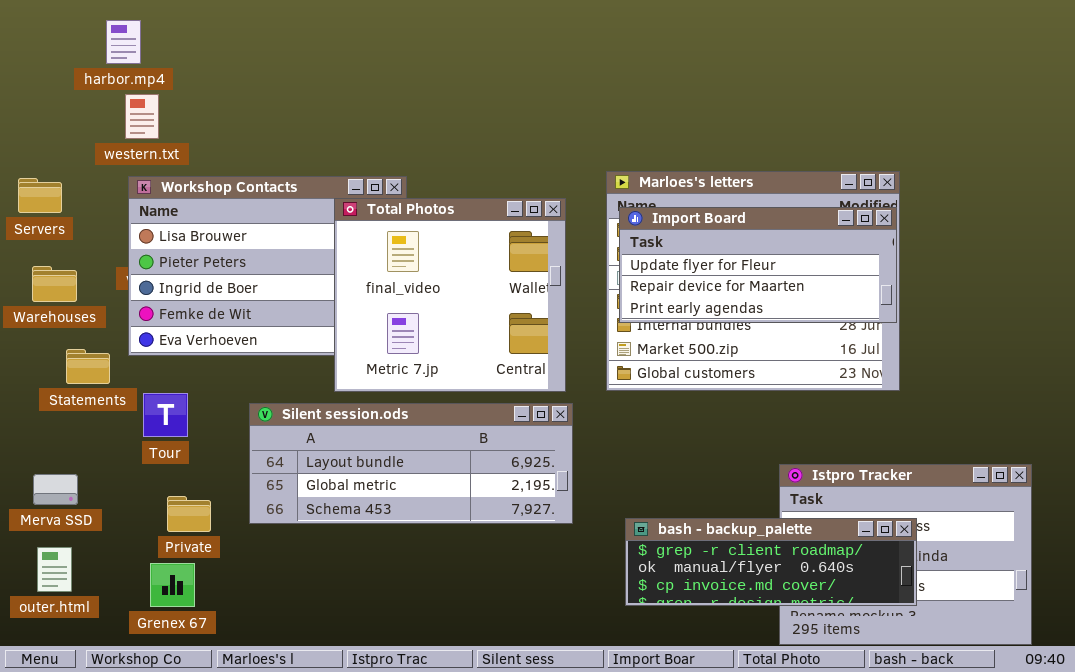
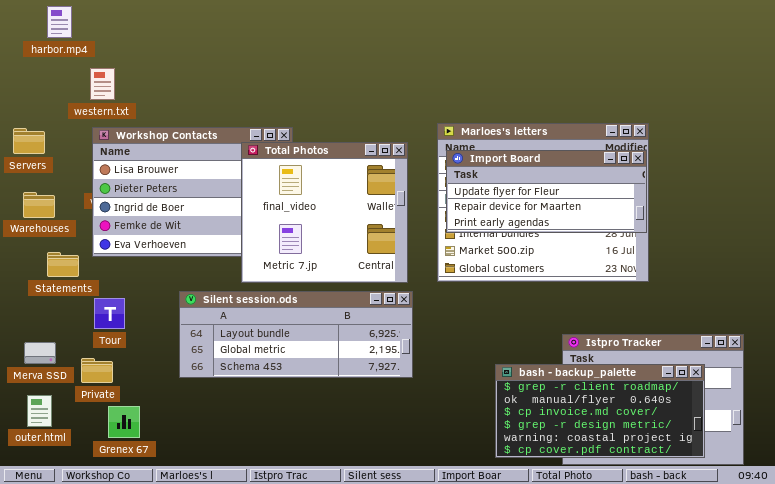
harbor.mp4: [106,20,141,64] -> [47,6,72,38], moved
Tour: [143,393,188,437] -> [94,298,125,329], moved
Private: [167,496,211,532] -> [81,358,113,383], moved
bash - backup_palette: [625,518,917,606] -> [495,364,705,458], moved, resized

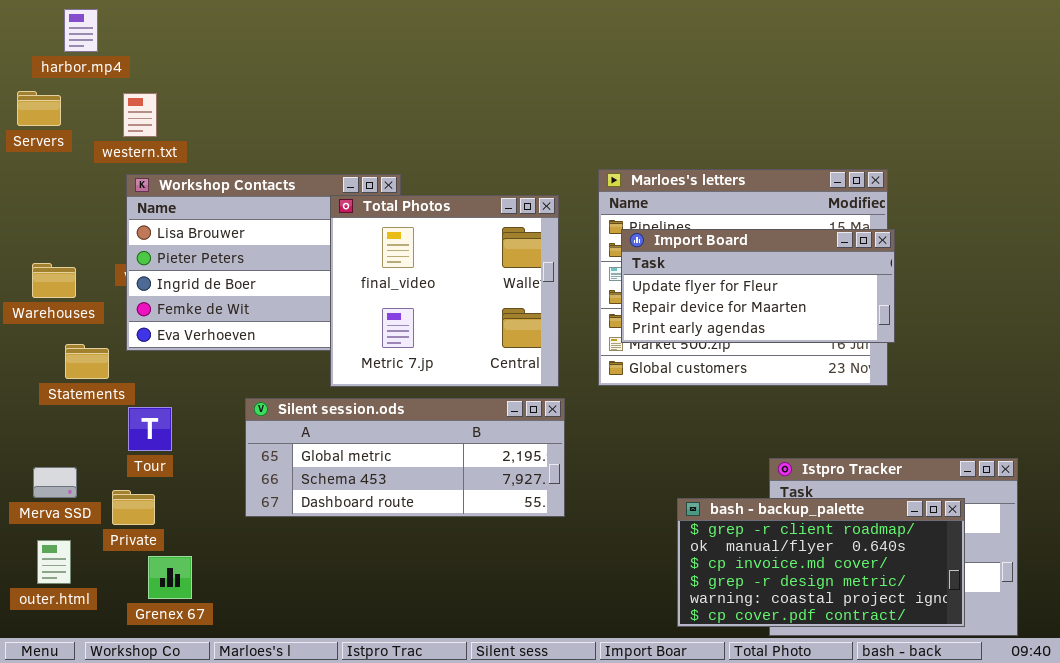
Servers: [13,128,45,154] -> [17,91,61,126], moved
Import Board: [446,150,647,233] -> [621,229,895,343], moved
Silent session.ods: [179,291,413,378] -> [245,398,565,517], scrolled down 1 row

